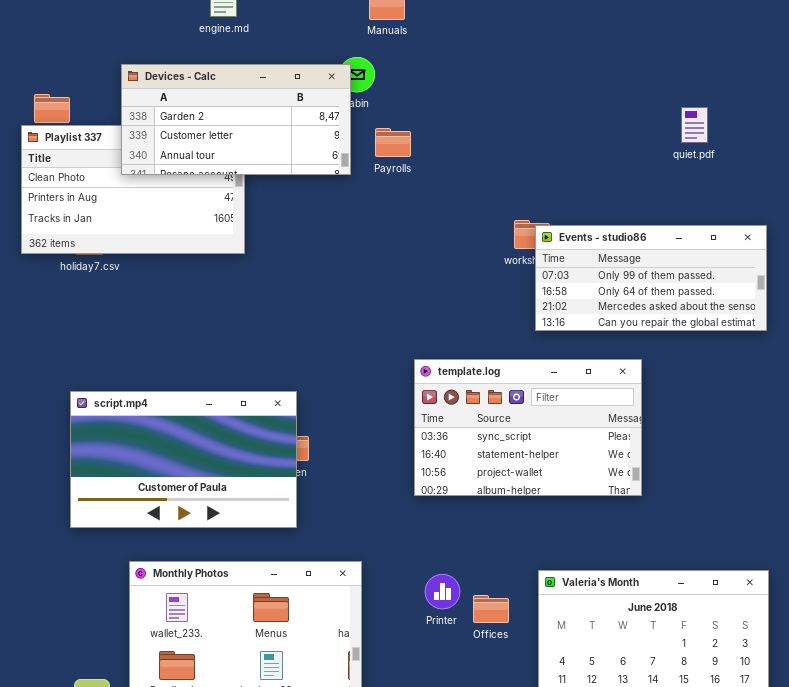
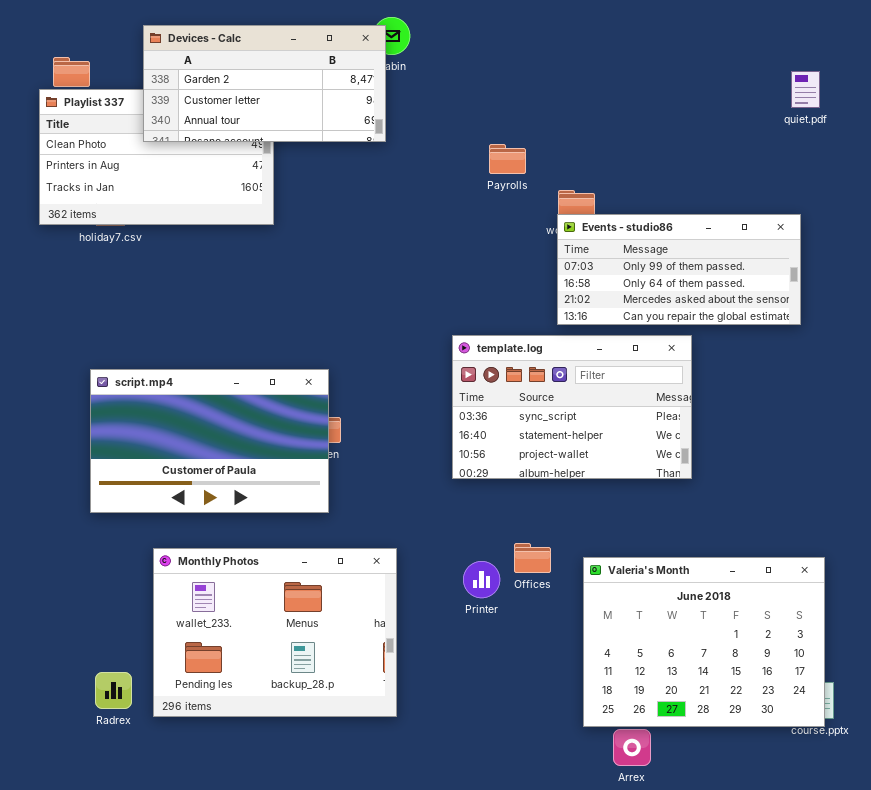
quiet.pdf: [681,107,708,143] -> [791,71,820,108], moved
Payrolls: [375,128,411,157] -> [489,144,526,174], moved
Events - studio86: [535,225,767,331] -> [557,214,801,325], moved
Offices: [473,595,509,623] -> [514,543,551,573], moved

